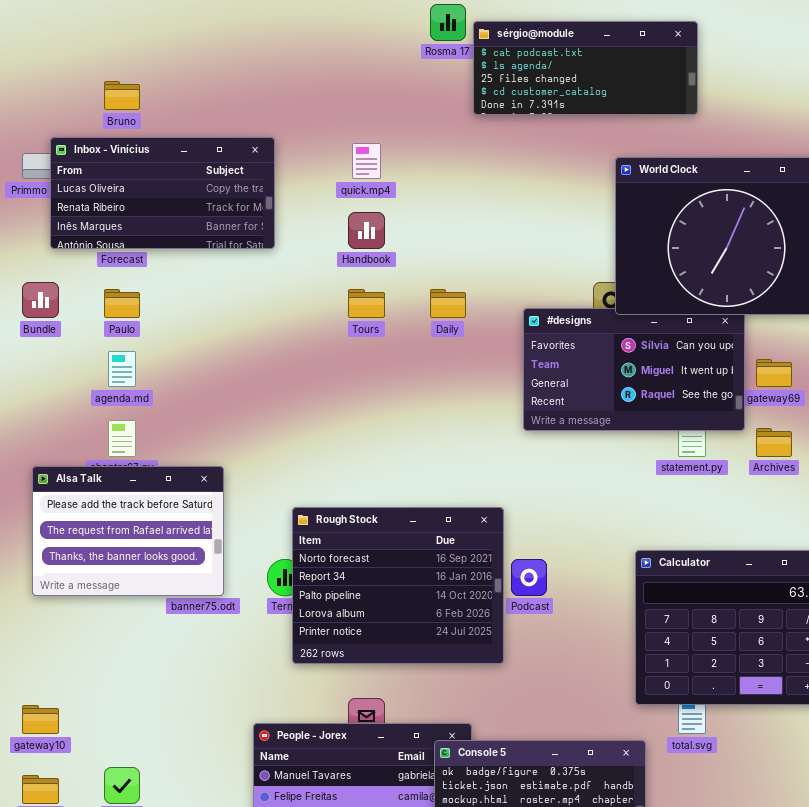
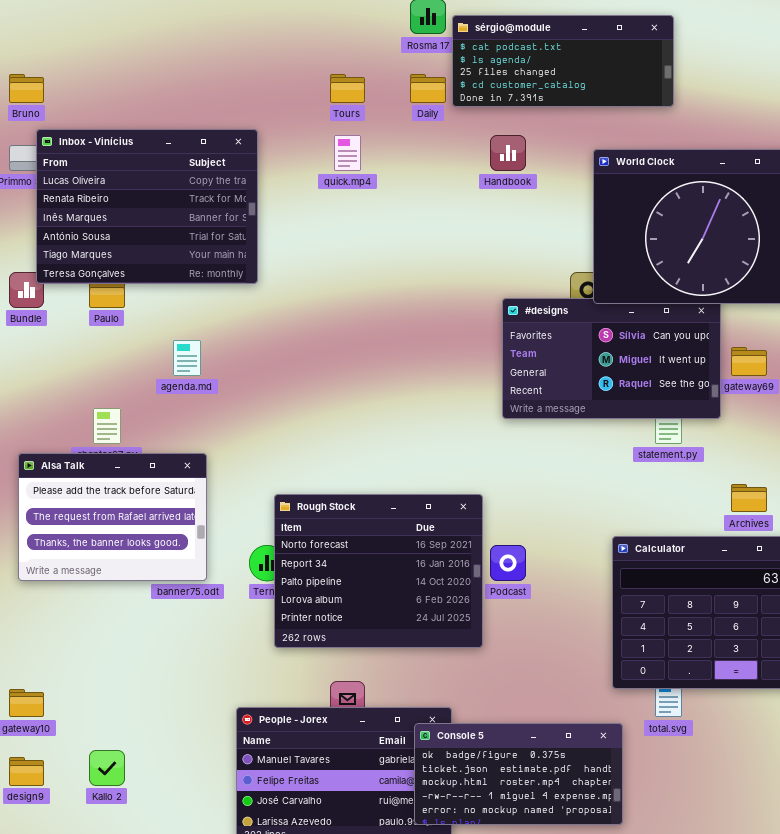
Bruno: [104,81,140,110] -> [9,74,44,103], moved
Inbox - Vinícius: [50,137,275,249] -> [36,129,258,284], resized
Handbook: [348,212,385,249] -> [490,135,526,171], moved
Tours: [348,289,385,318] -> [330,74,365,103], moved
Daily: [430,289,466,318] -> [410,74,446,103], moved
agenda.md: [108,351,136,387] -> [173,340,201,376], moved
Archives: [756,428,792,457] -> [731,484,767,512], moved

